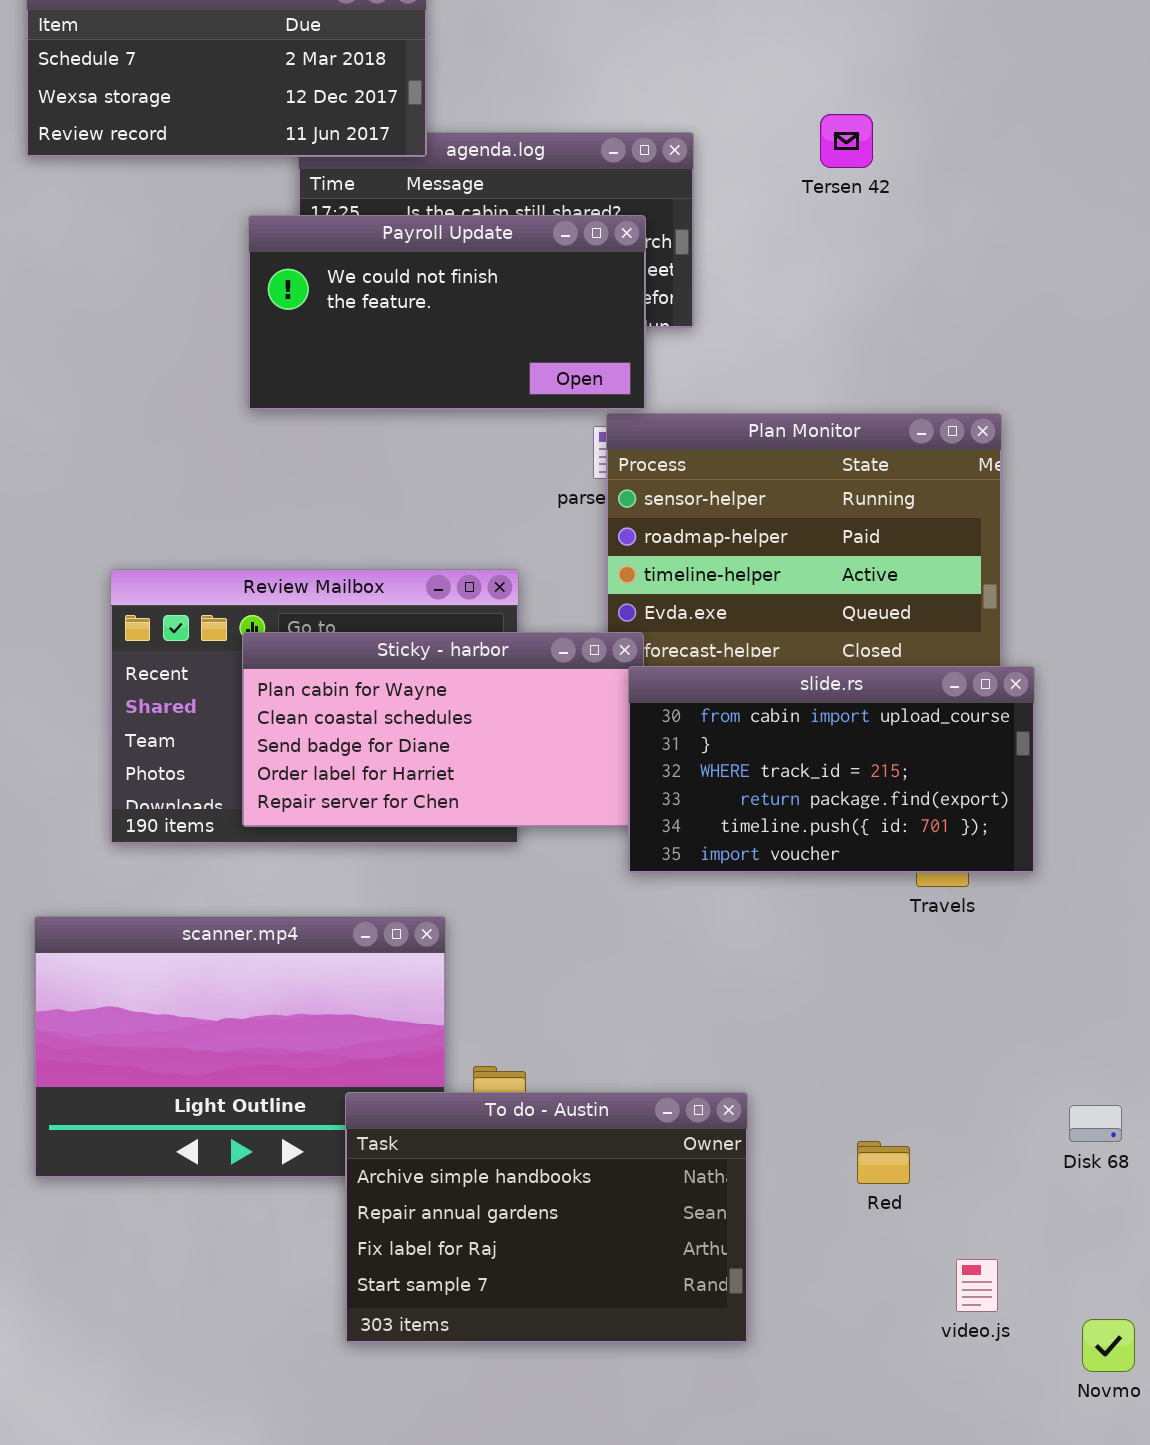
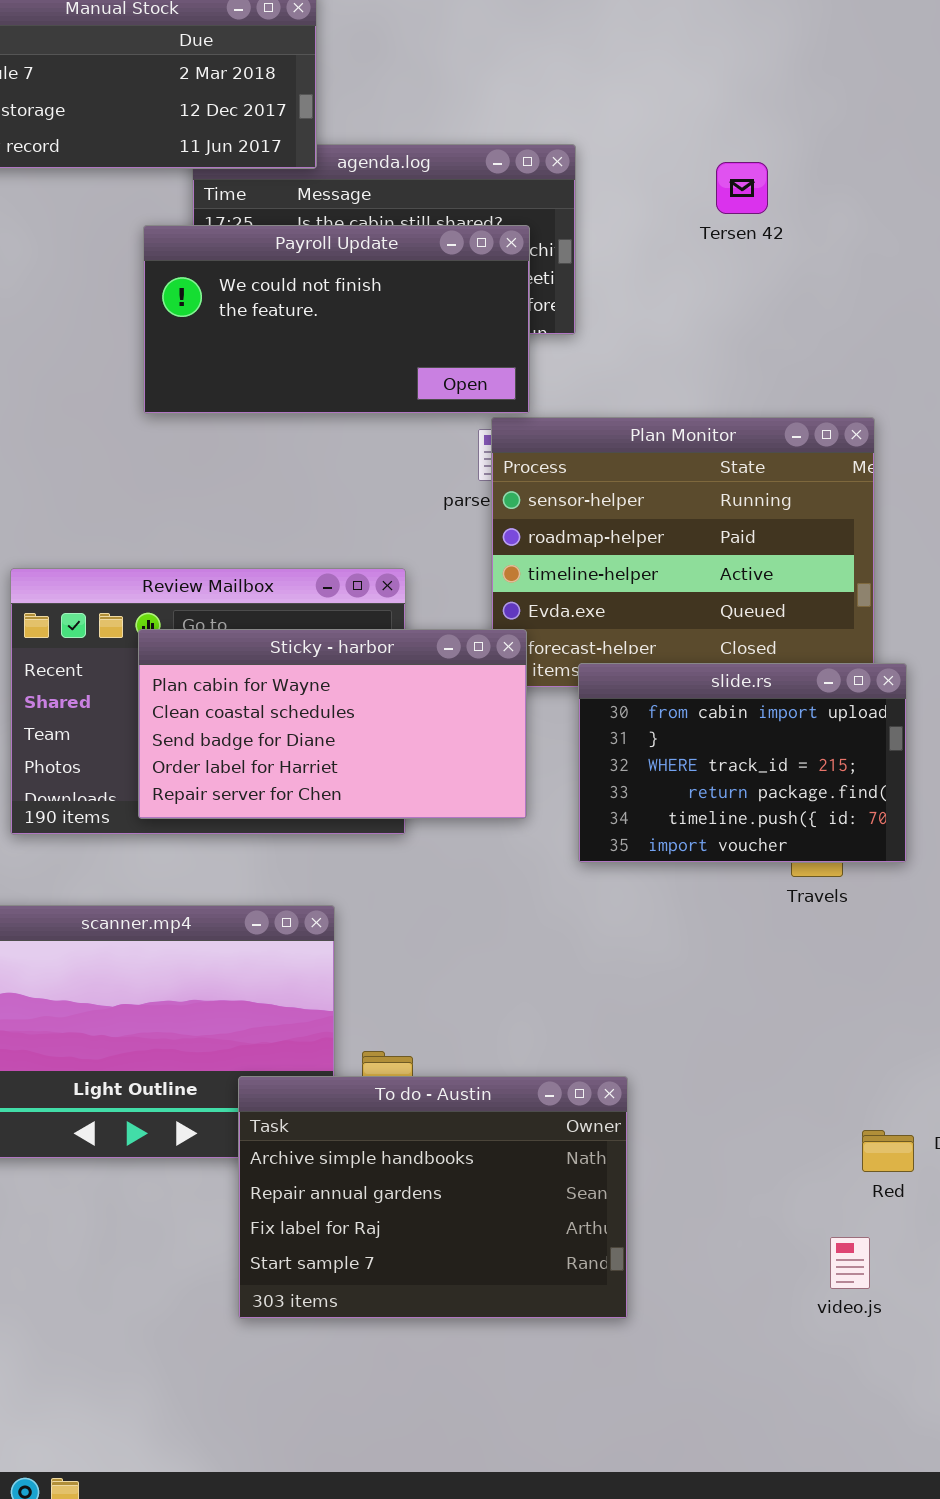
Tersen 42: [820,114,873,168] -> [716,162,768,214], moved
slide.rs: [628,666,1035,873] -> [578,663,907,863], resized
Red: [857,1141,910,1184] -> [862,1130,914,1172], moved

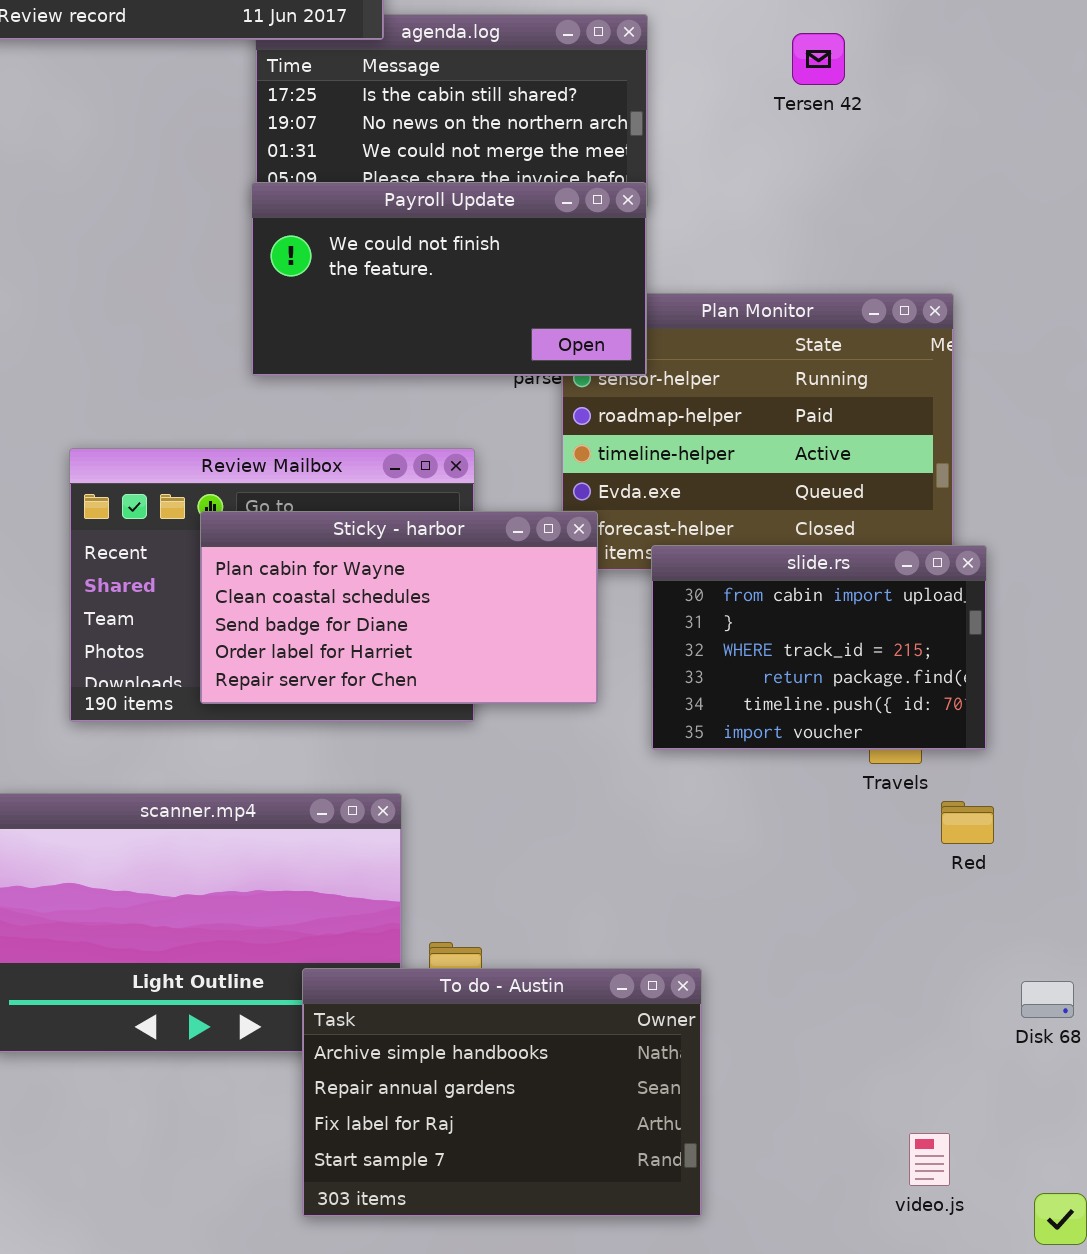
Payroll Update: [143,225,530,414] -> [251,182,647,376], moved
Red: [862,1130,914,1172] -> [941,801,994,844], moved

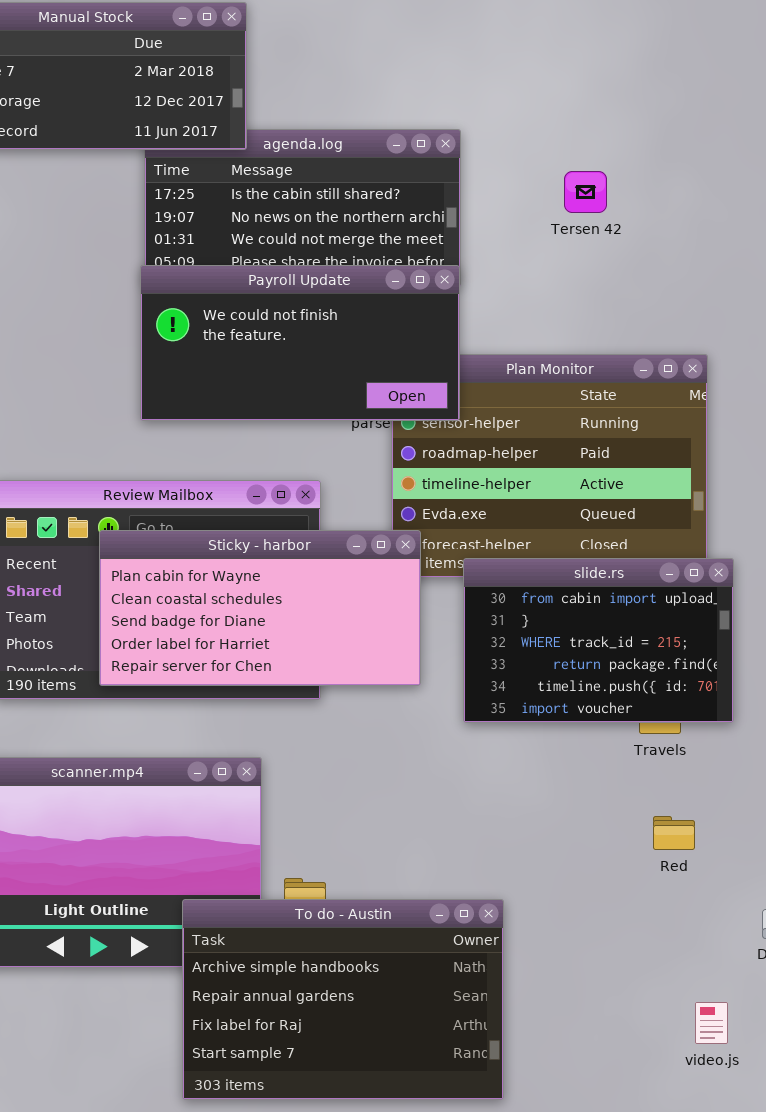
Tersen 42: [792,33,845,85] -> [564,171,607,213], moved
Red: [941,801,994,844] -> [653,816,695,850], moved
video.js: [909,1133,950,1186] -> [695,1002,728,1044], moved

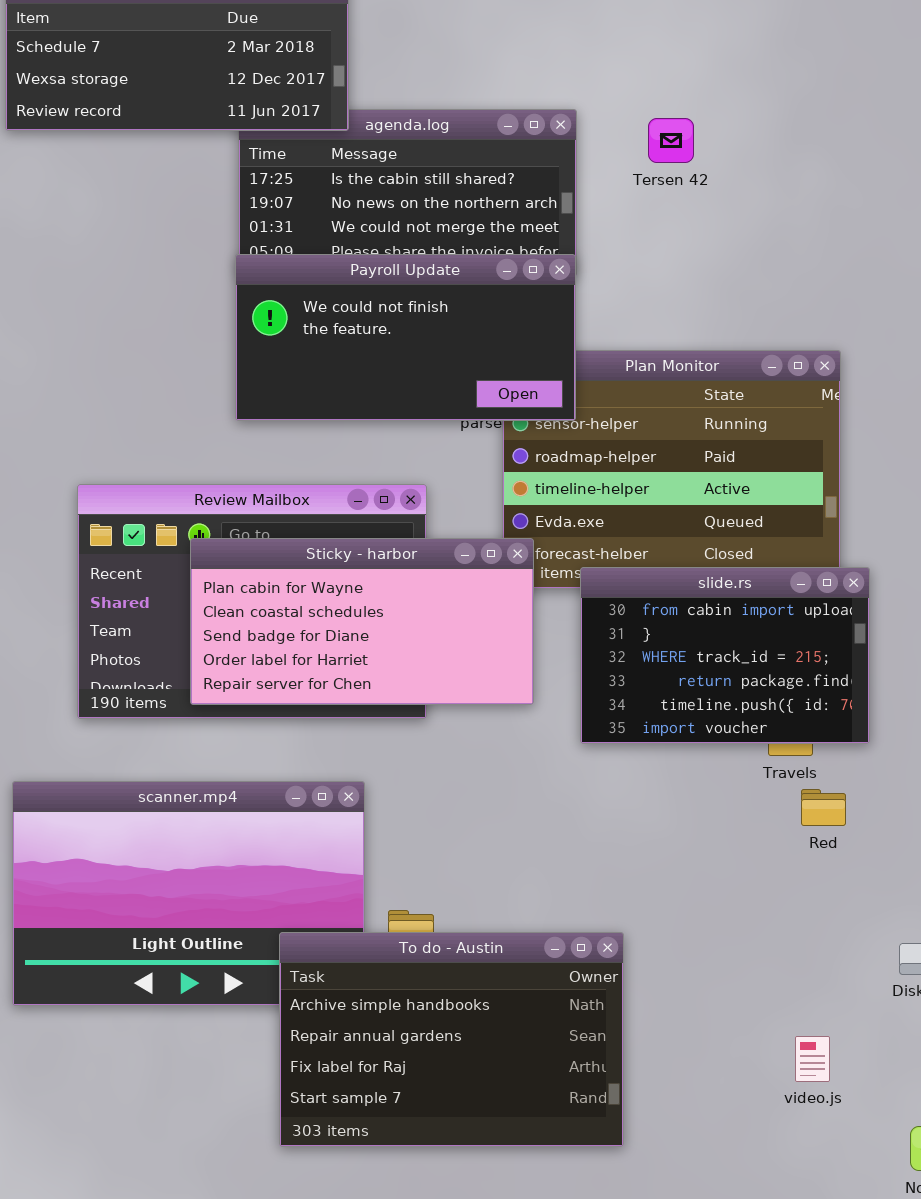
Tersen 42: [564,171,607,213] -> [648,118,694,163], moved
Red: [653,816,695,850] -> [801,789,846,826], moved
video.js: [695,1002,728,1044] -> [795,1036,830,1082], moved

